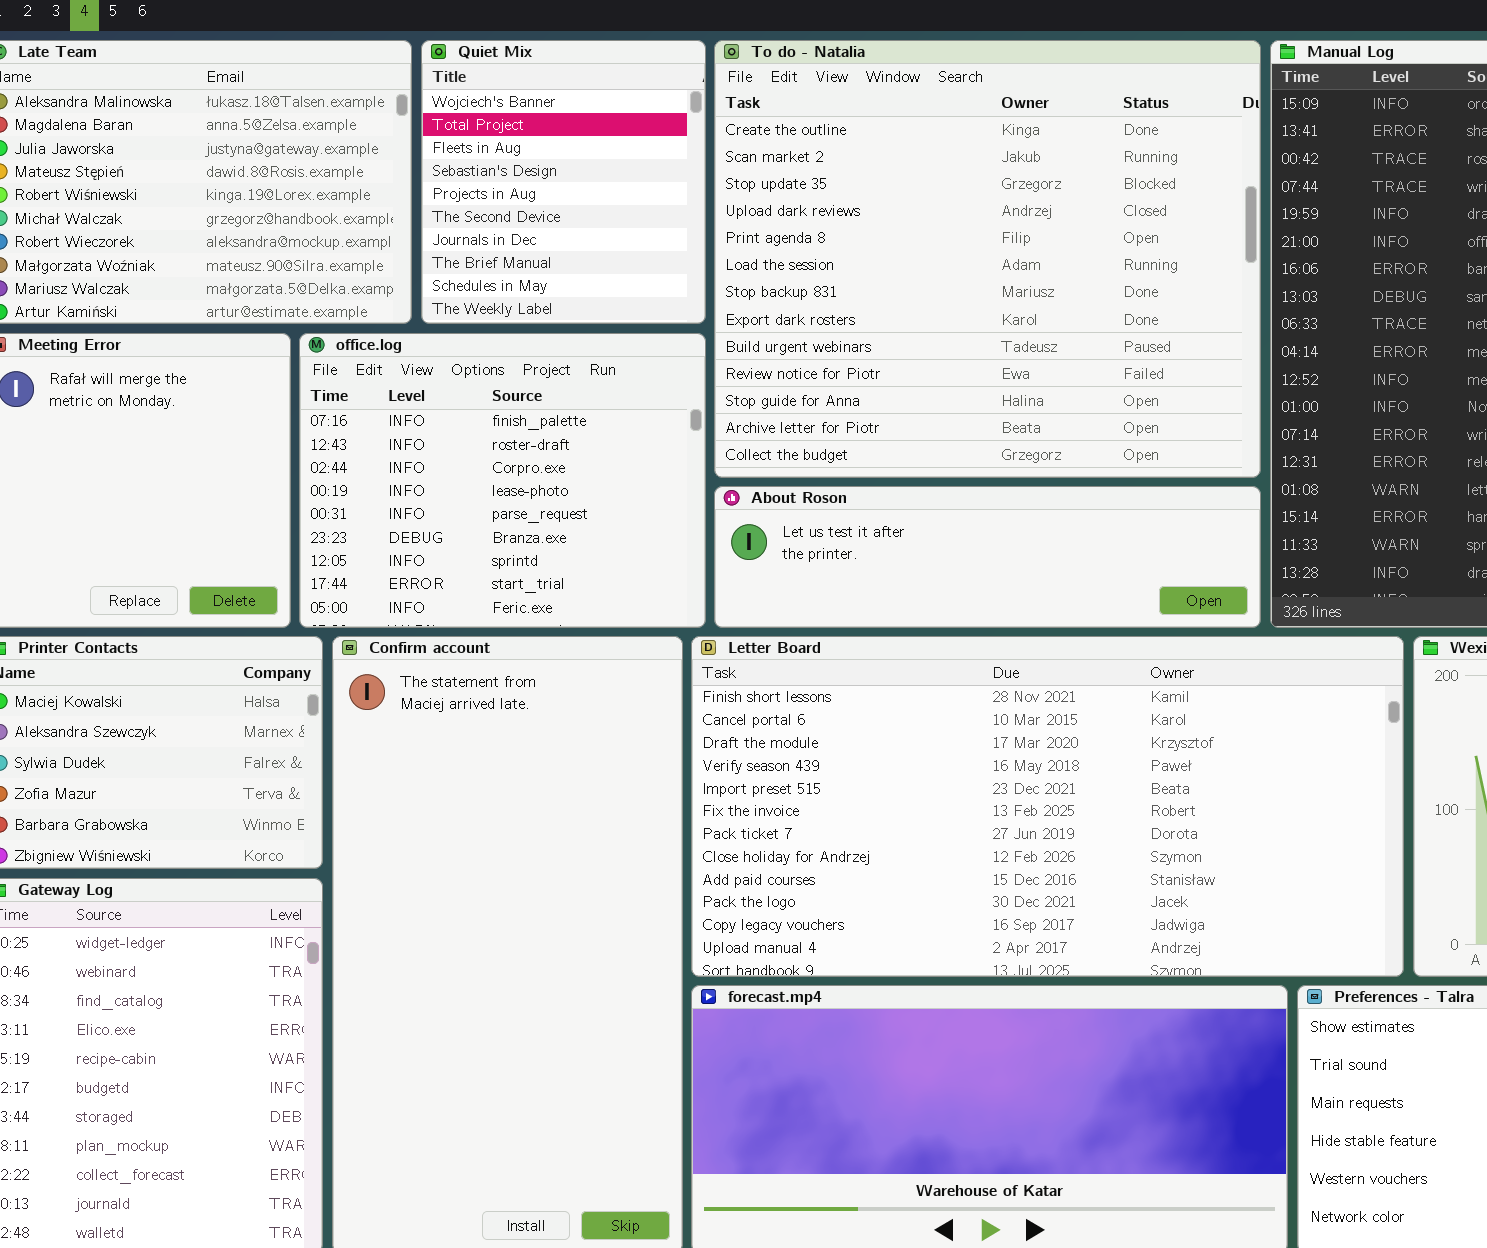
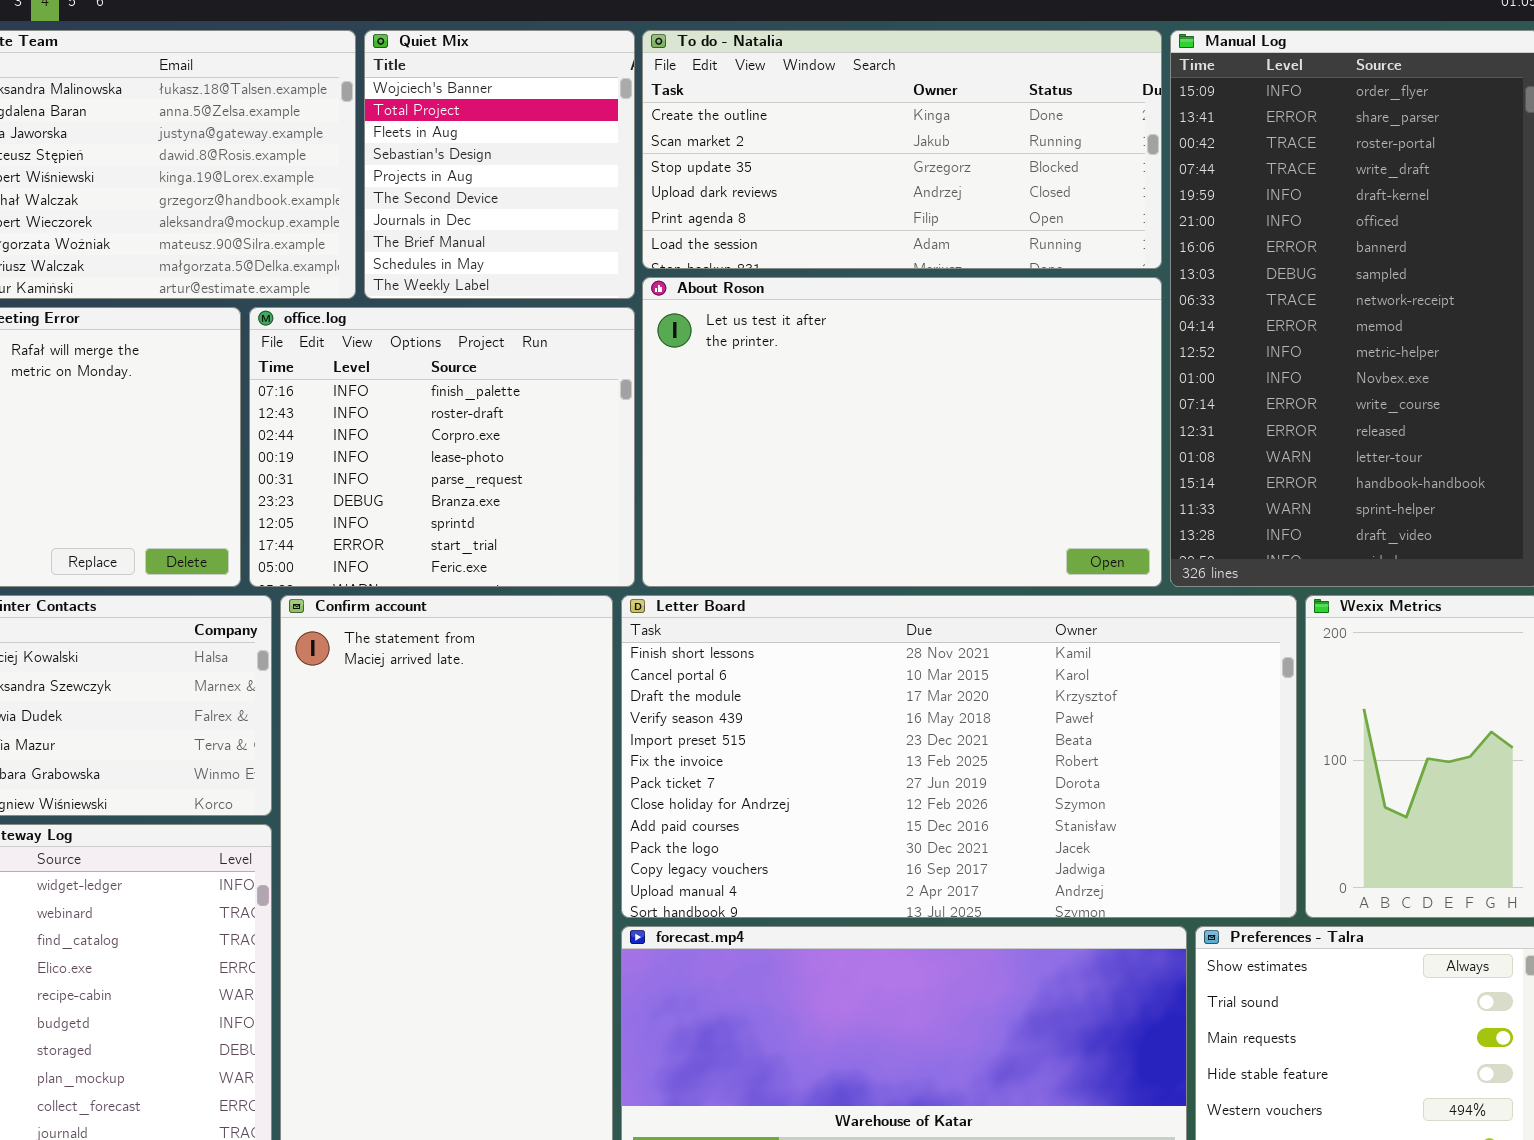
To do - Natalia: [714,40,1261,478] -> [642,30,1162,269], resized
About Roson: [714,486,1261,628] -> [642,277,1162,587], resized

